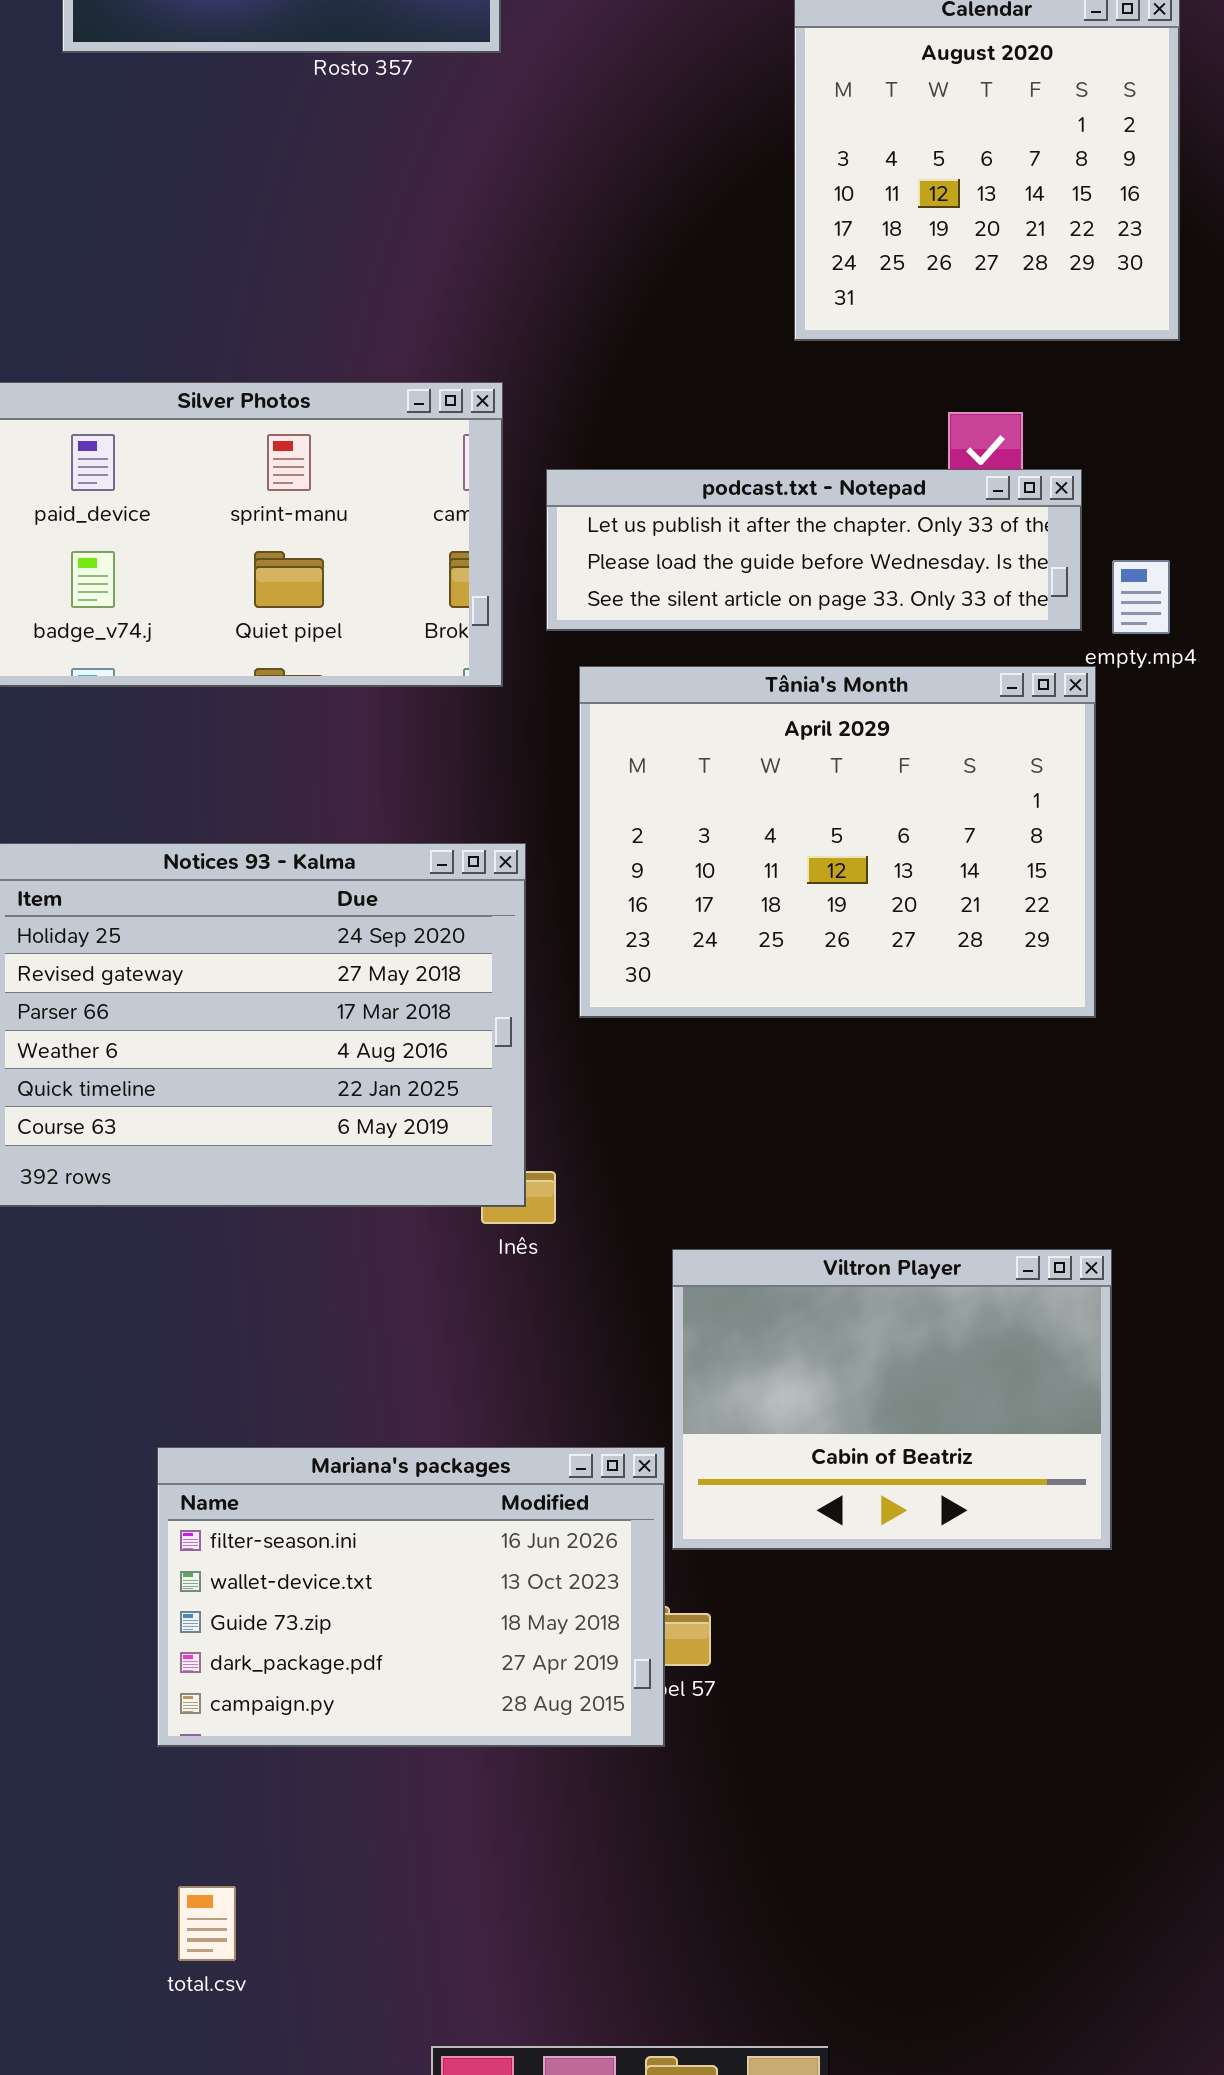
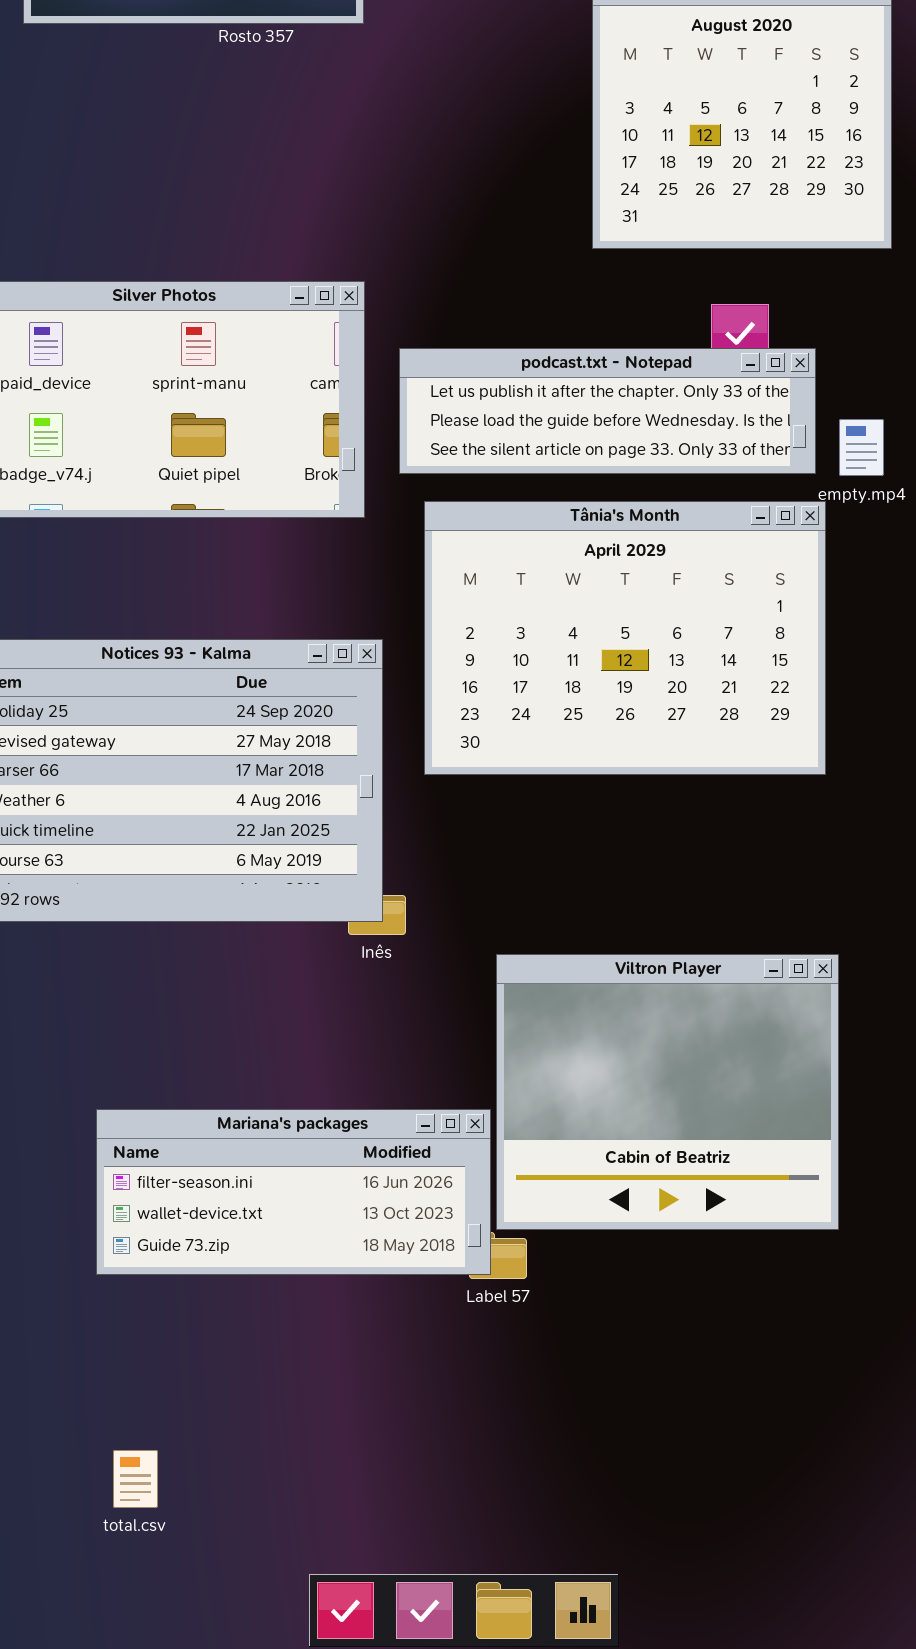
Viltron Player: [672,1249,1112,1550] -> [496,954,839,1230], resized
Mariana's packages: [157,1447,665,1747] -> [96,1109,491,1275], resized

